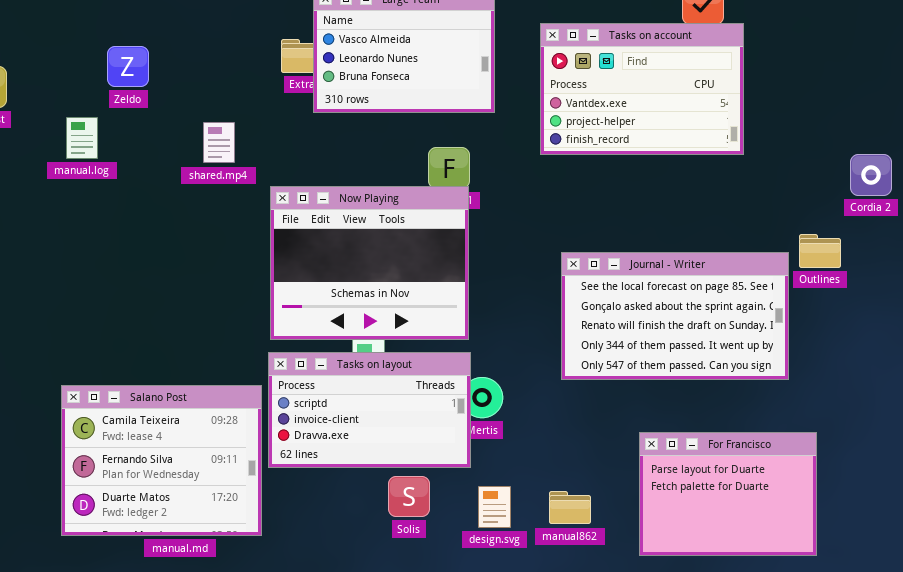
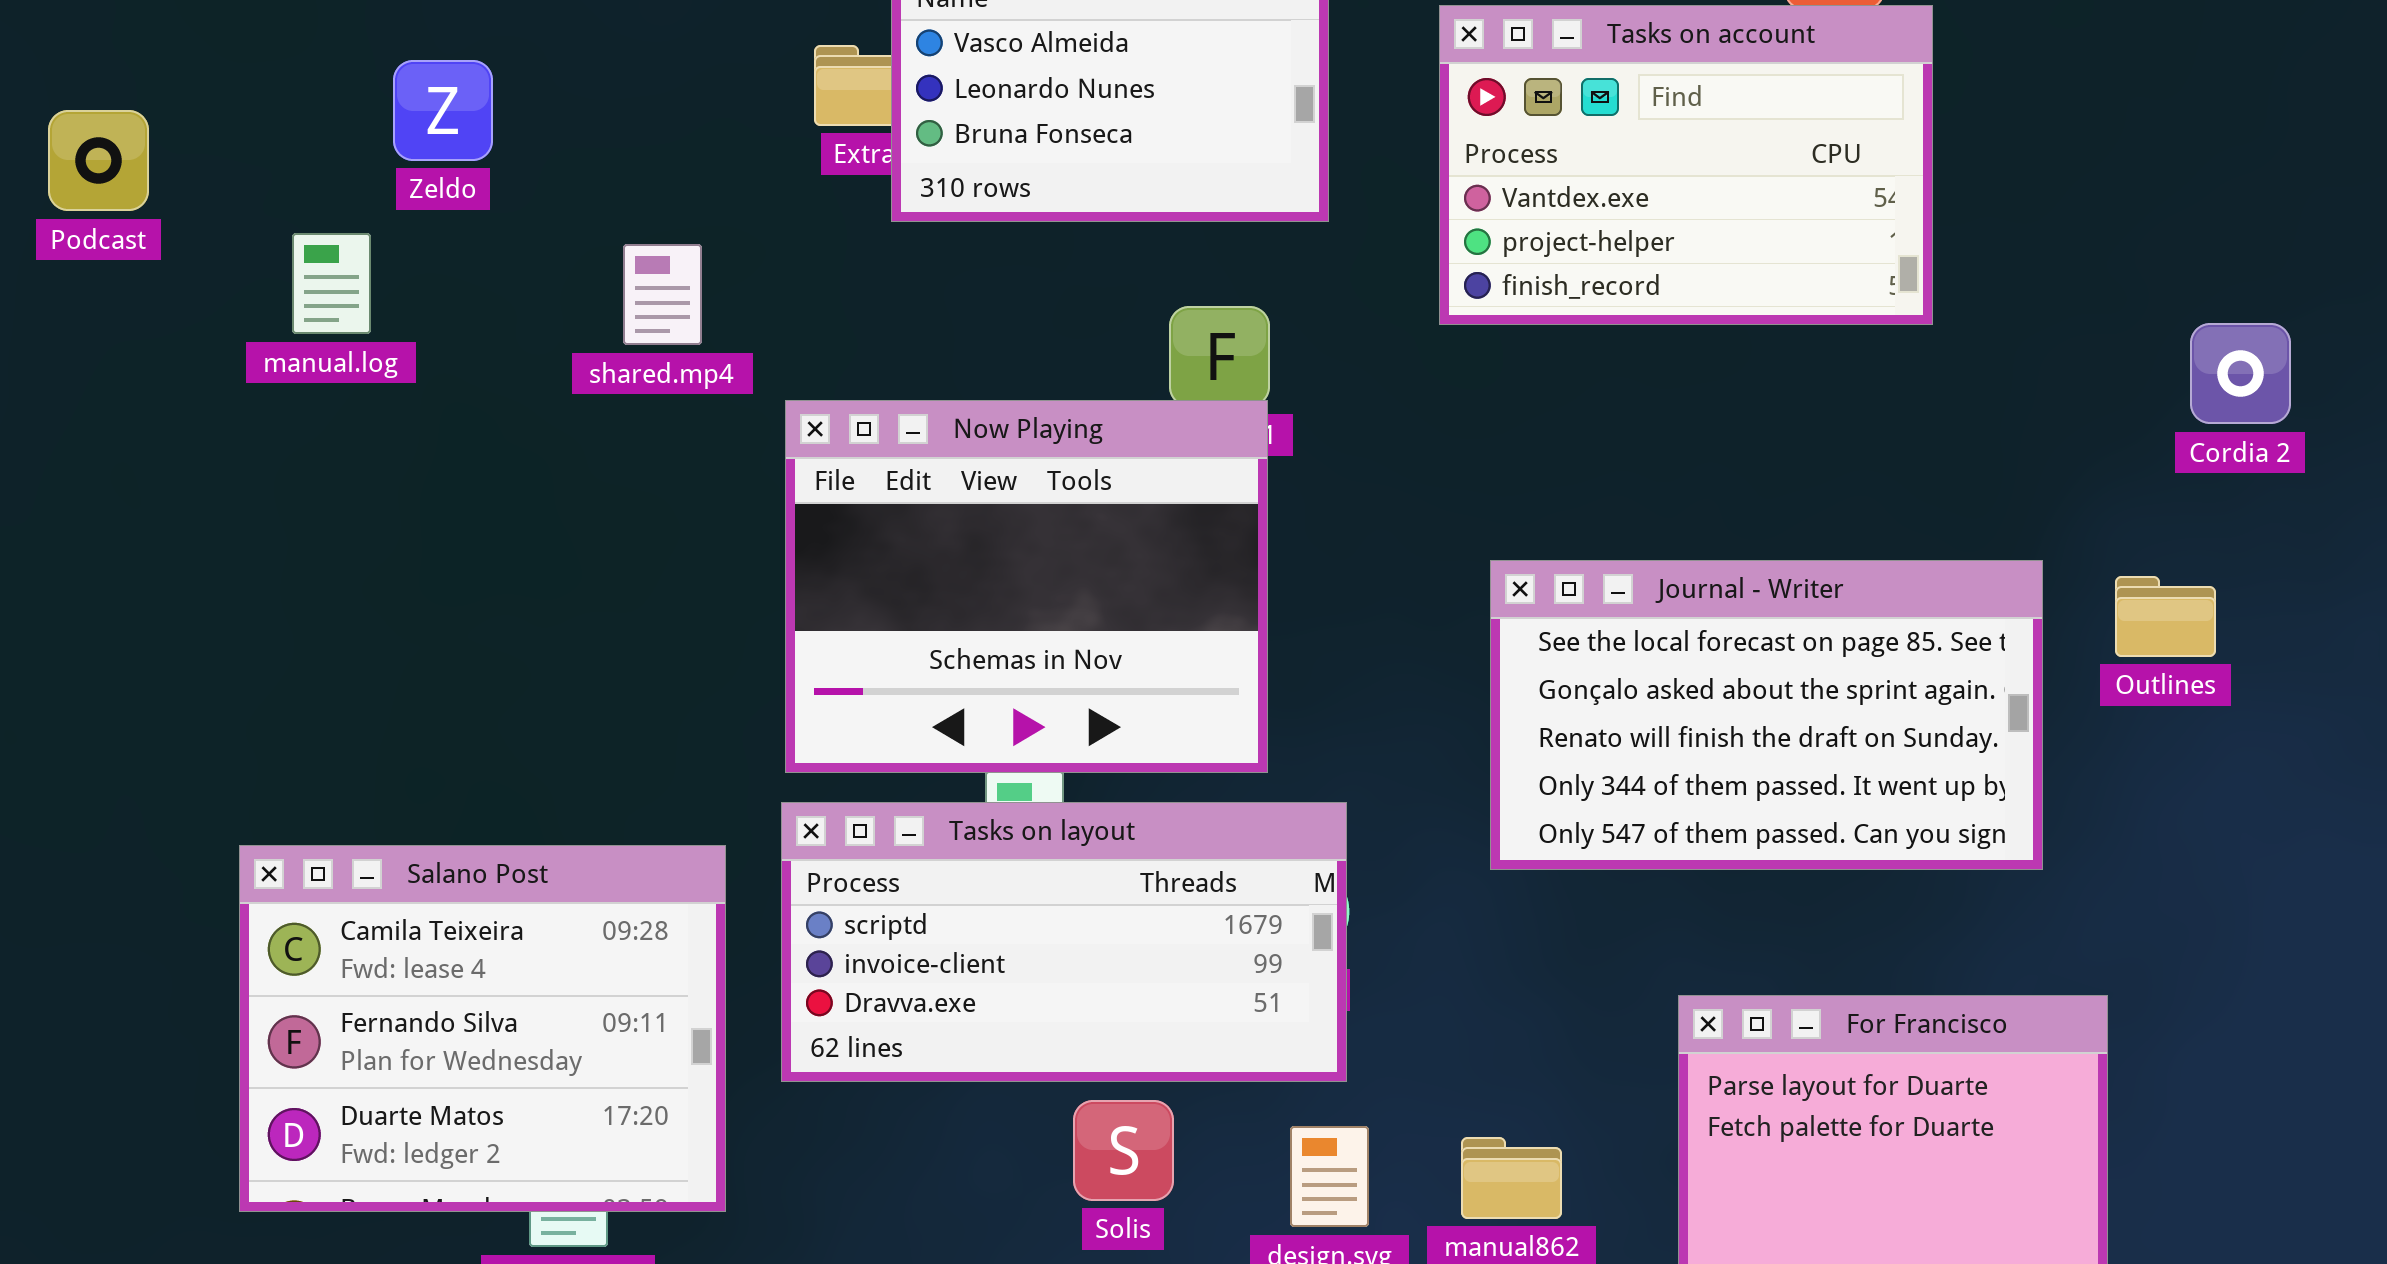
Outlines: [799,234,841,268] -> [2115,576,2216,657], moved
Tasks on layout: [268,352,471,468] -> [781,802,1347,1082], resized
Salano Post: [61,385,262,536] -> [239,845,726,1212], moved

